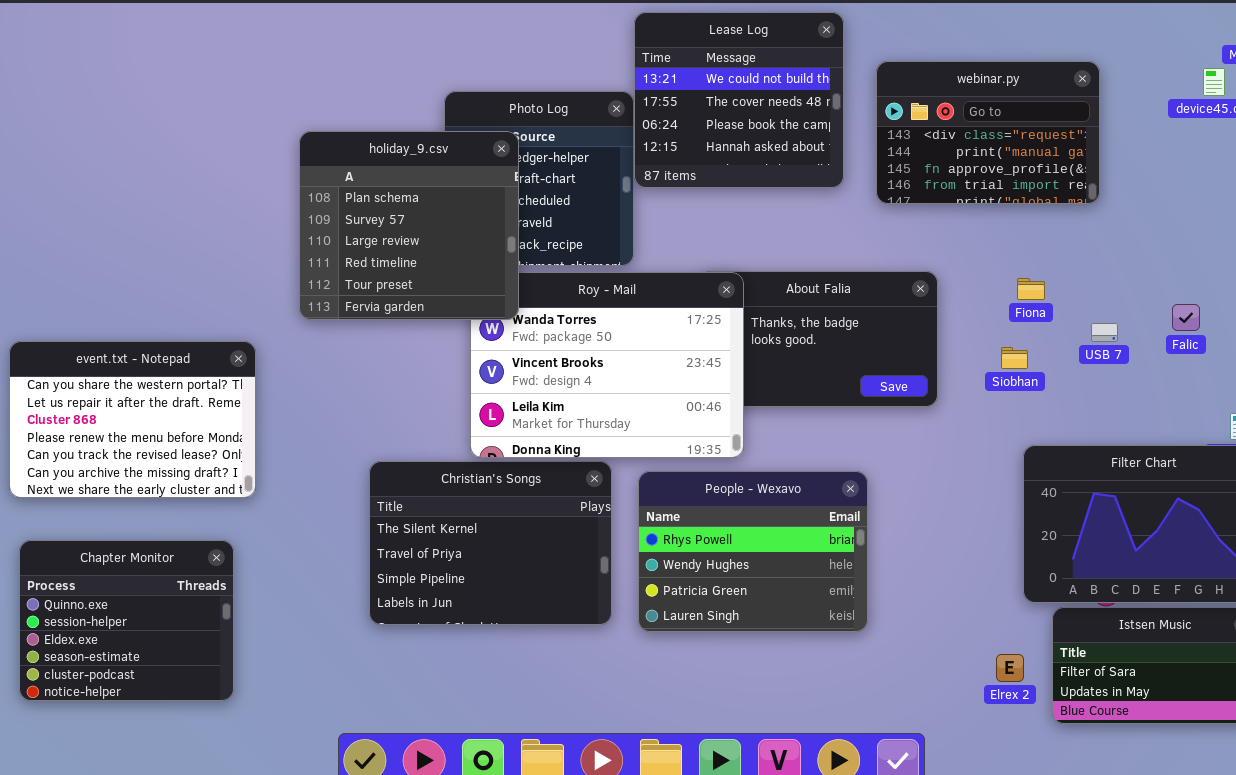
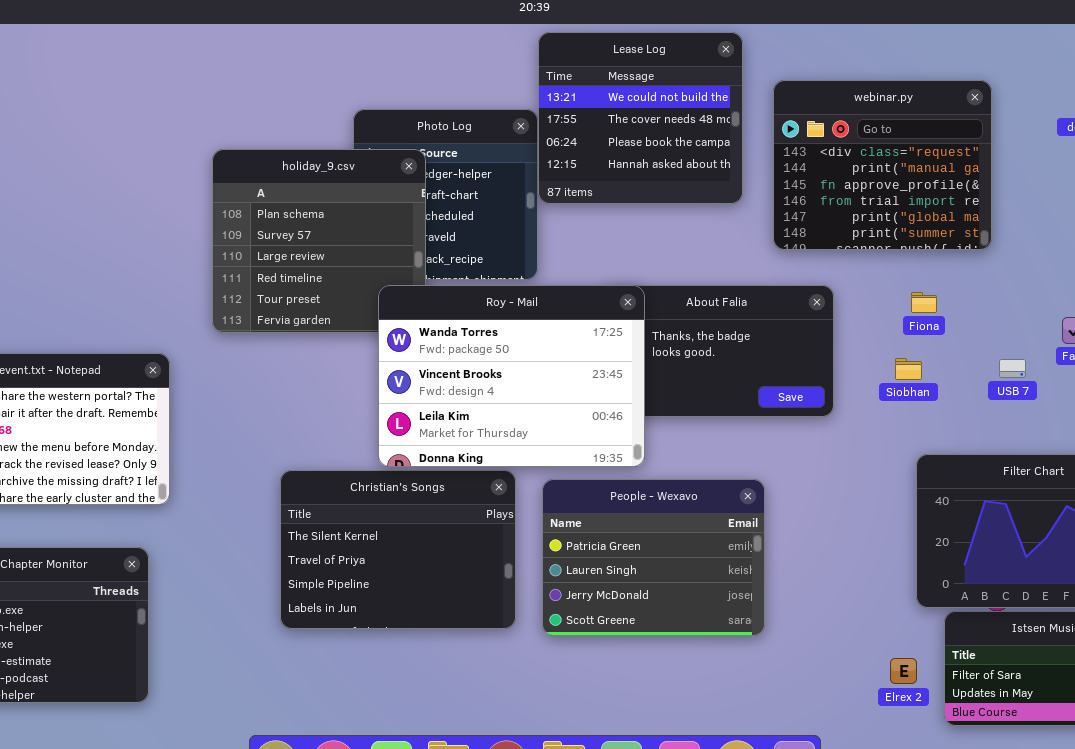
webinar.py: [876,61,1100,204] -> [773,80,992,250], resized
Roy - Mail: [470,272,744,458] -> [378,285,645,467], raised
USB 7: [1091,323,1118,342] -> [999,359,1026,378], moved
People - Wexavo: [638,471,868,632] -> [542,479,765,636], scrolled down 2 rows

